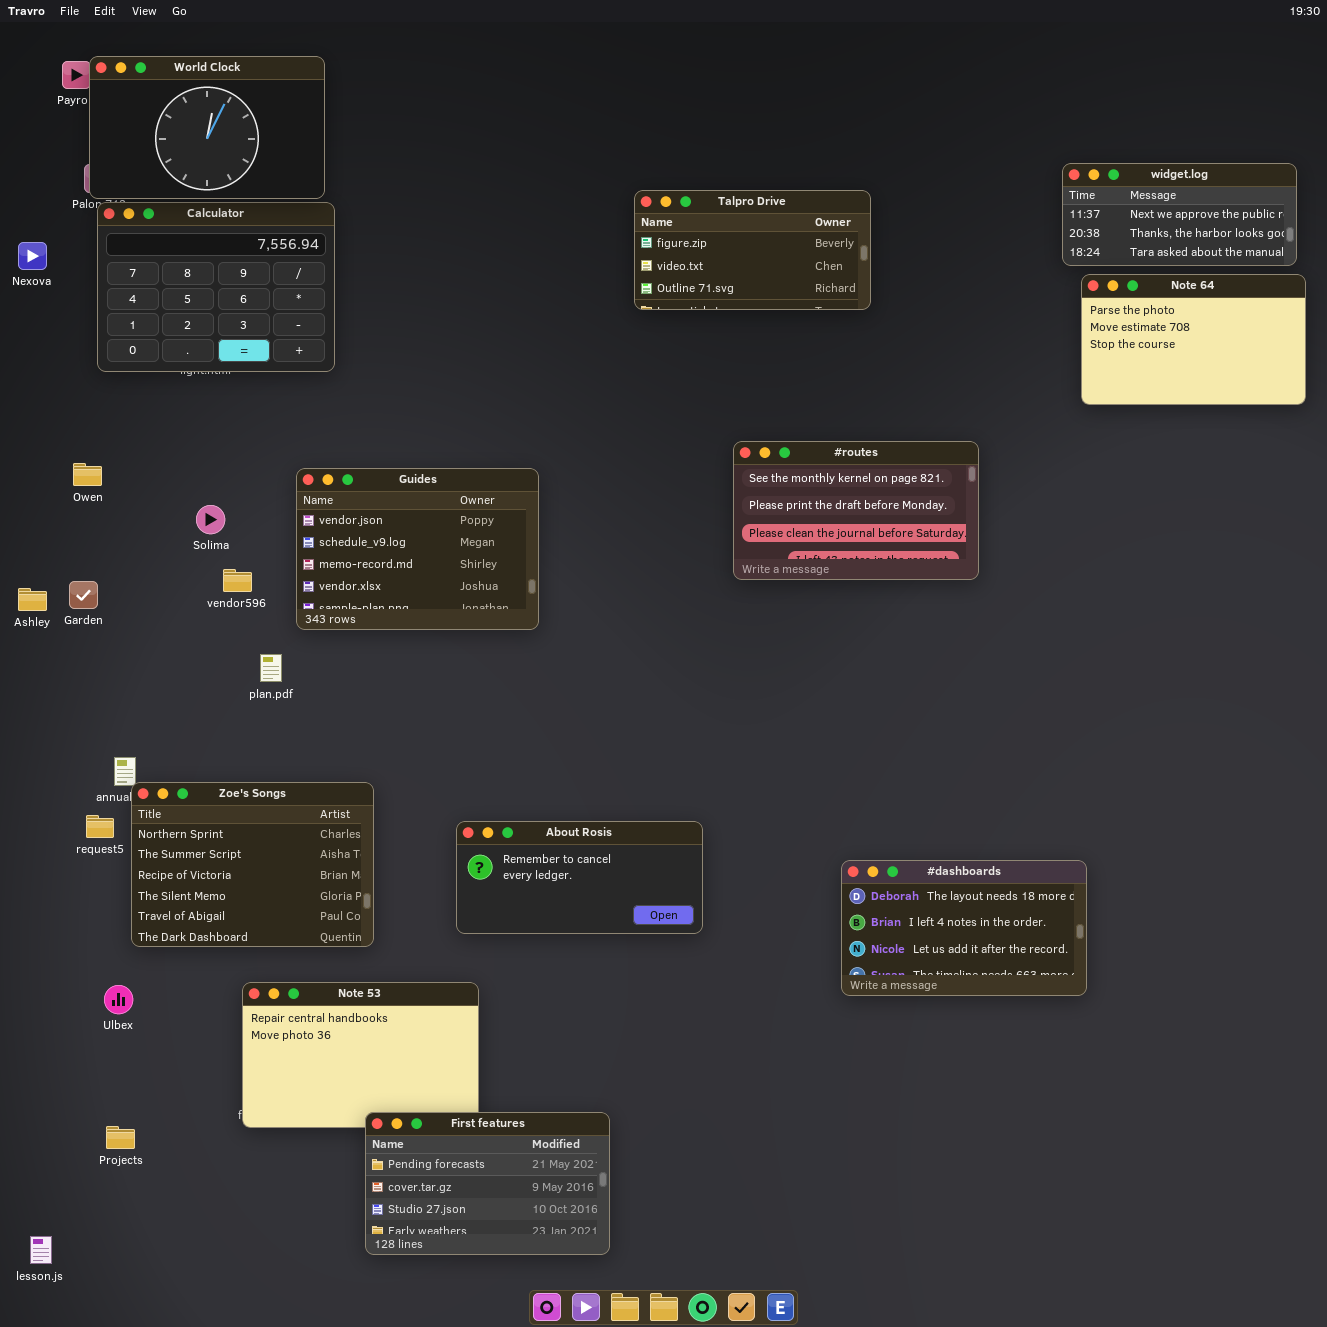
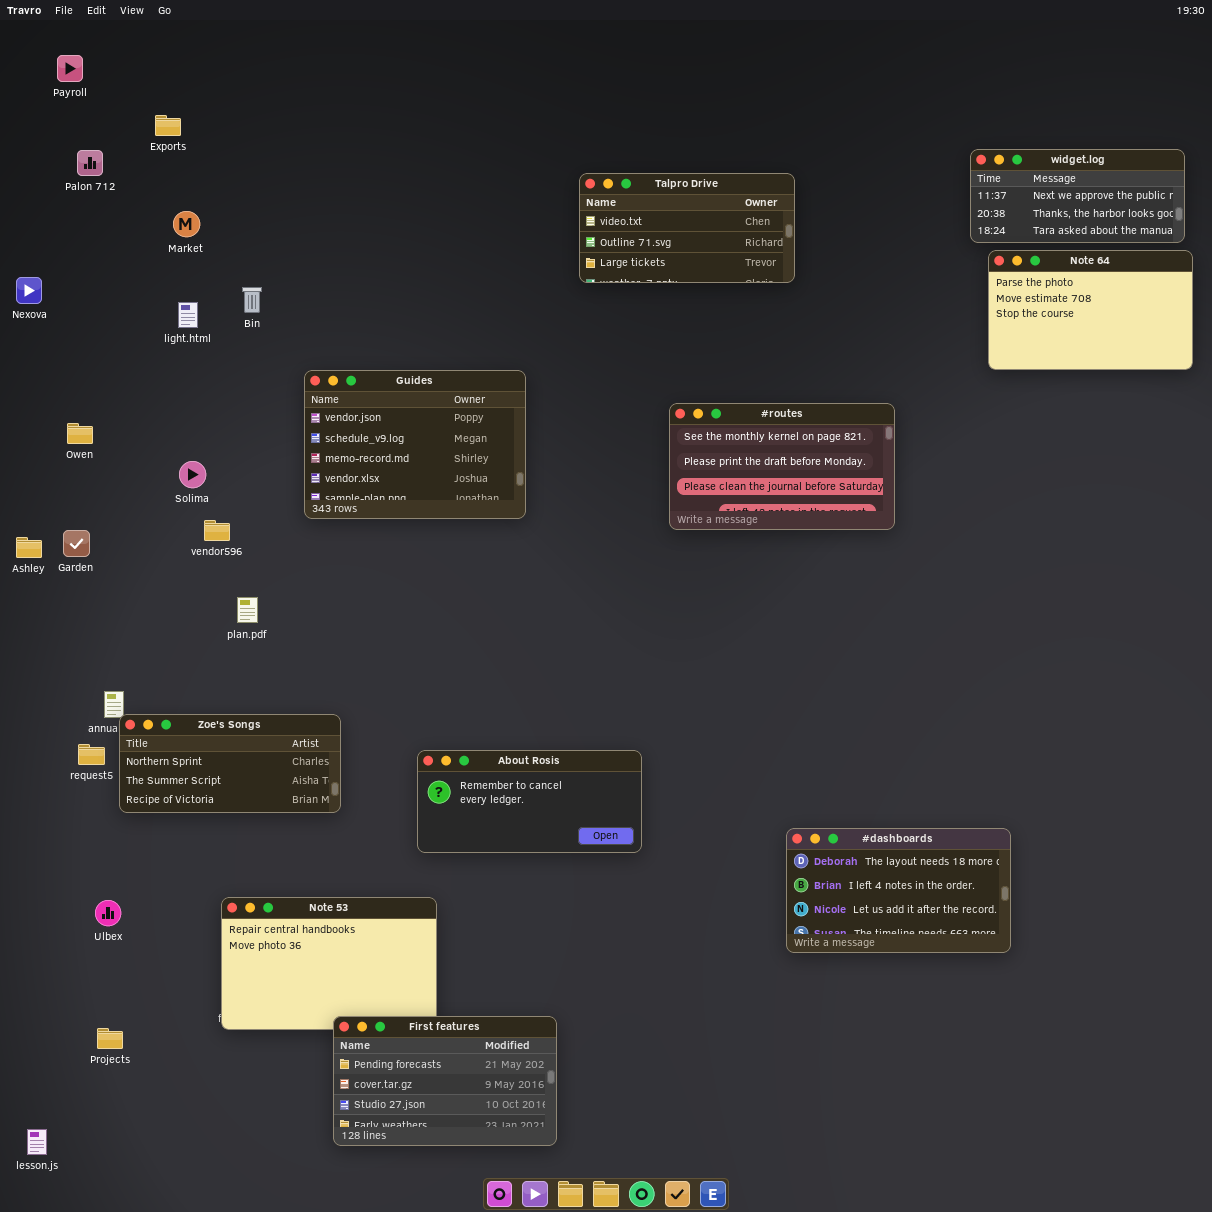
World Clock: [89,56,325,199] -> none, closed
Talpro Drive: [634,190,871,310] -> [579,173,795,283], scrolled down 1 row
Calculator: [97,202,335,372] -> none, closed
Nexova: [18,242,47,270] -> [16,277,42,304], moved
Guides: [296,468,539,630] -> [304,370,526,519], moved
Zoe's Songs: [131,782,374,947] -> [119,714,341,813], resized
#dashboards: [841,860,1087,996] -> [786,828,1011,953], moved

